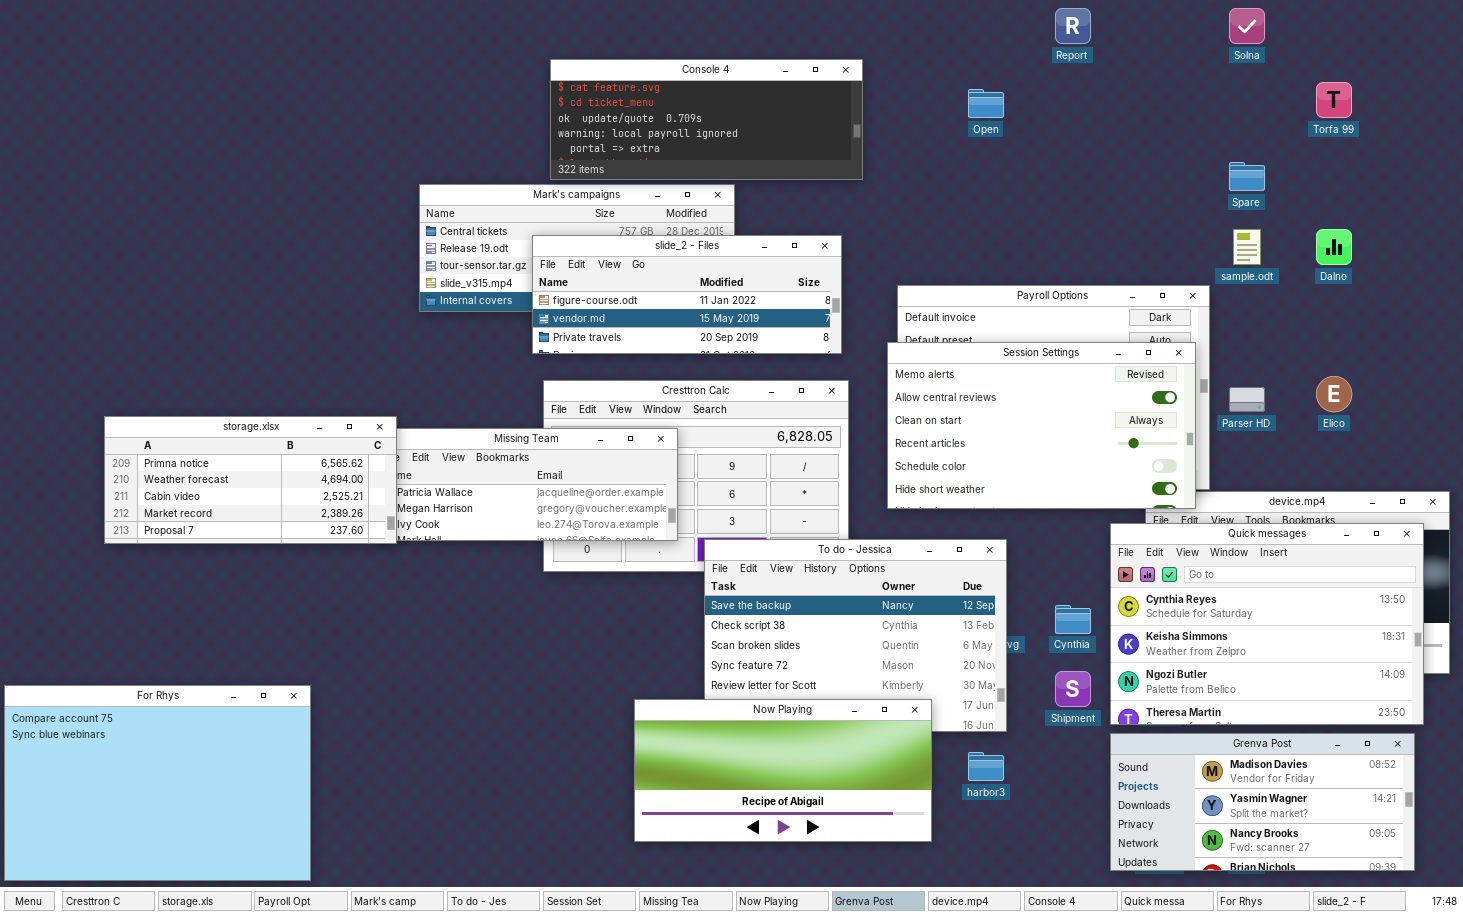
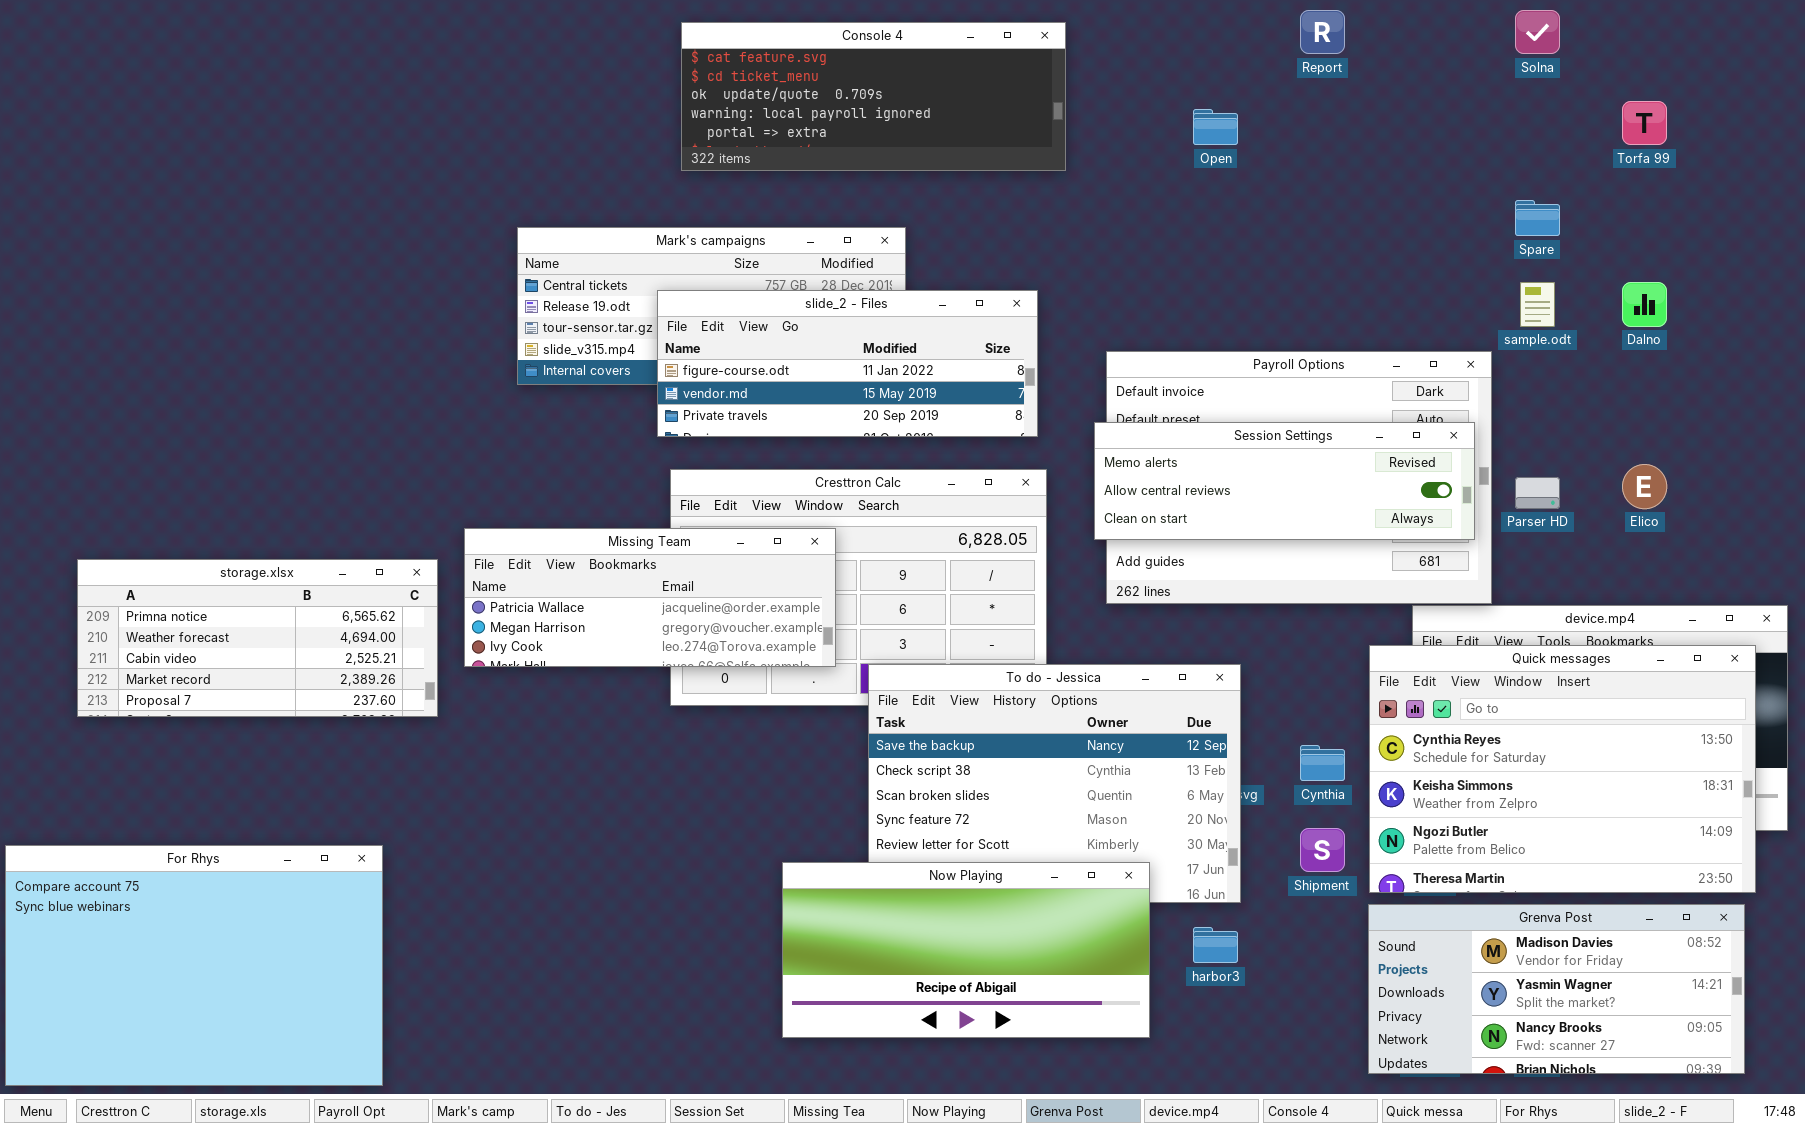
Console 4: [550,59,863,180] -> [681,22,1066,171], moved
Session Settings: [887,342,1196,509] -> [1094,422,1475,540], resized
storage.xlsx: [104,416,397,544] -> [77,559,438,717], moved

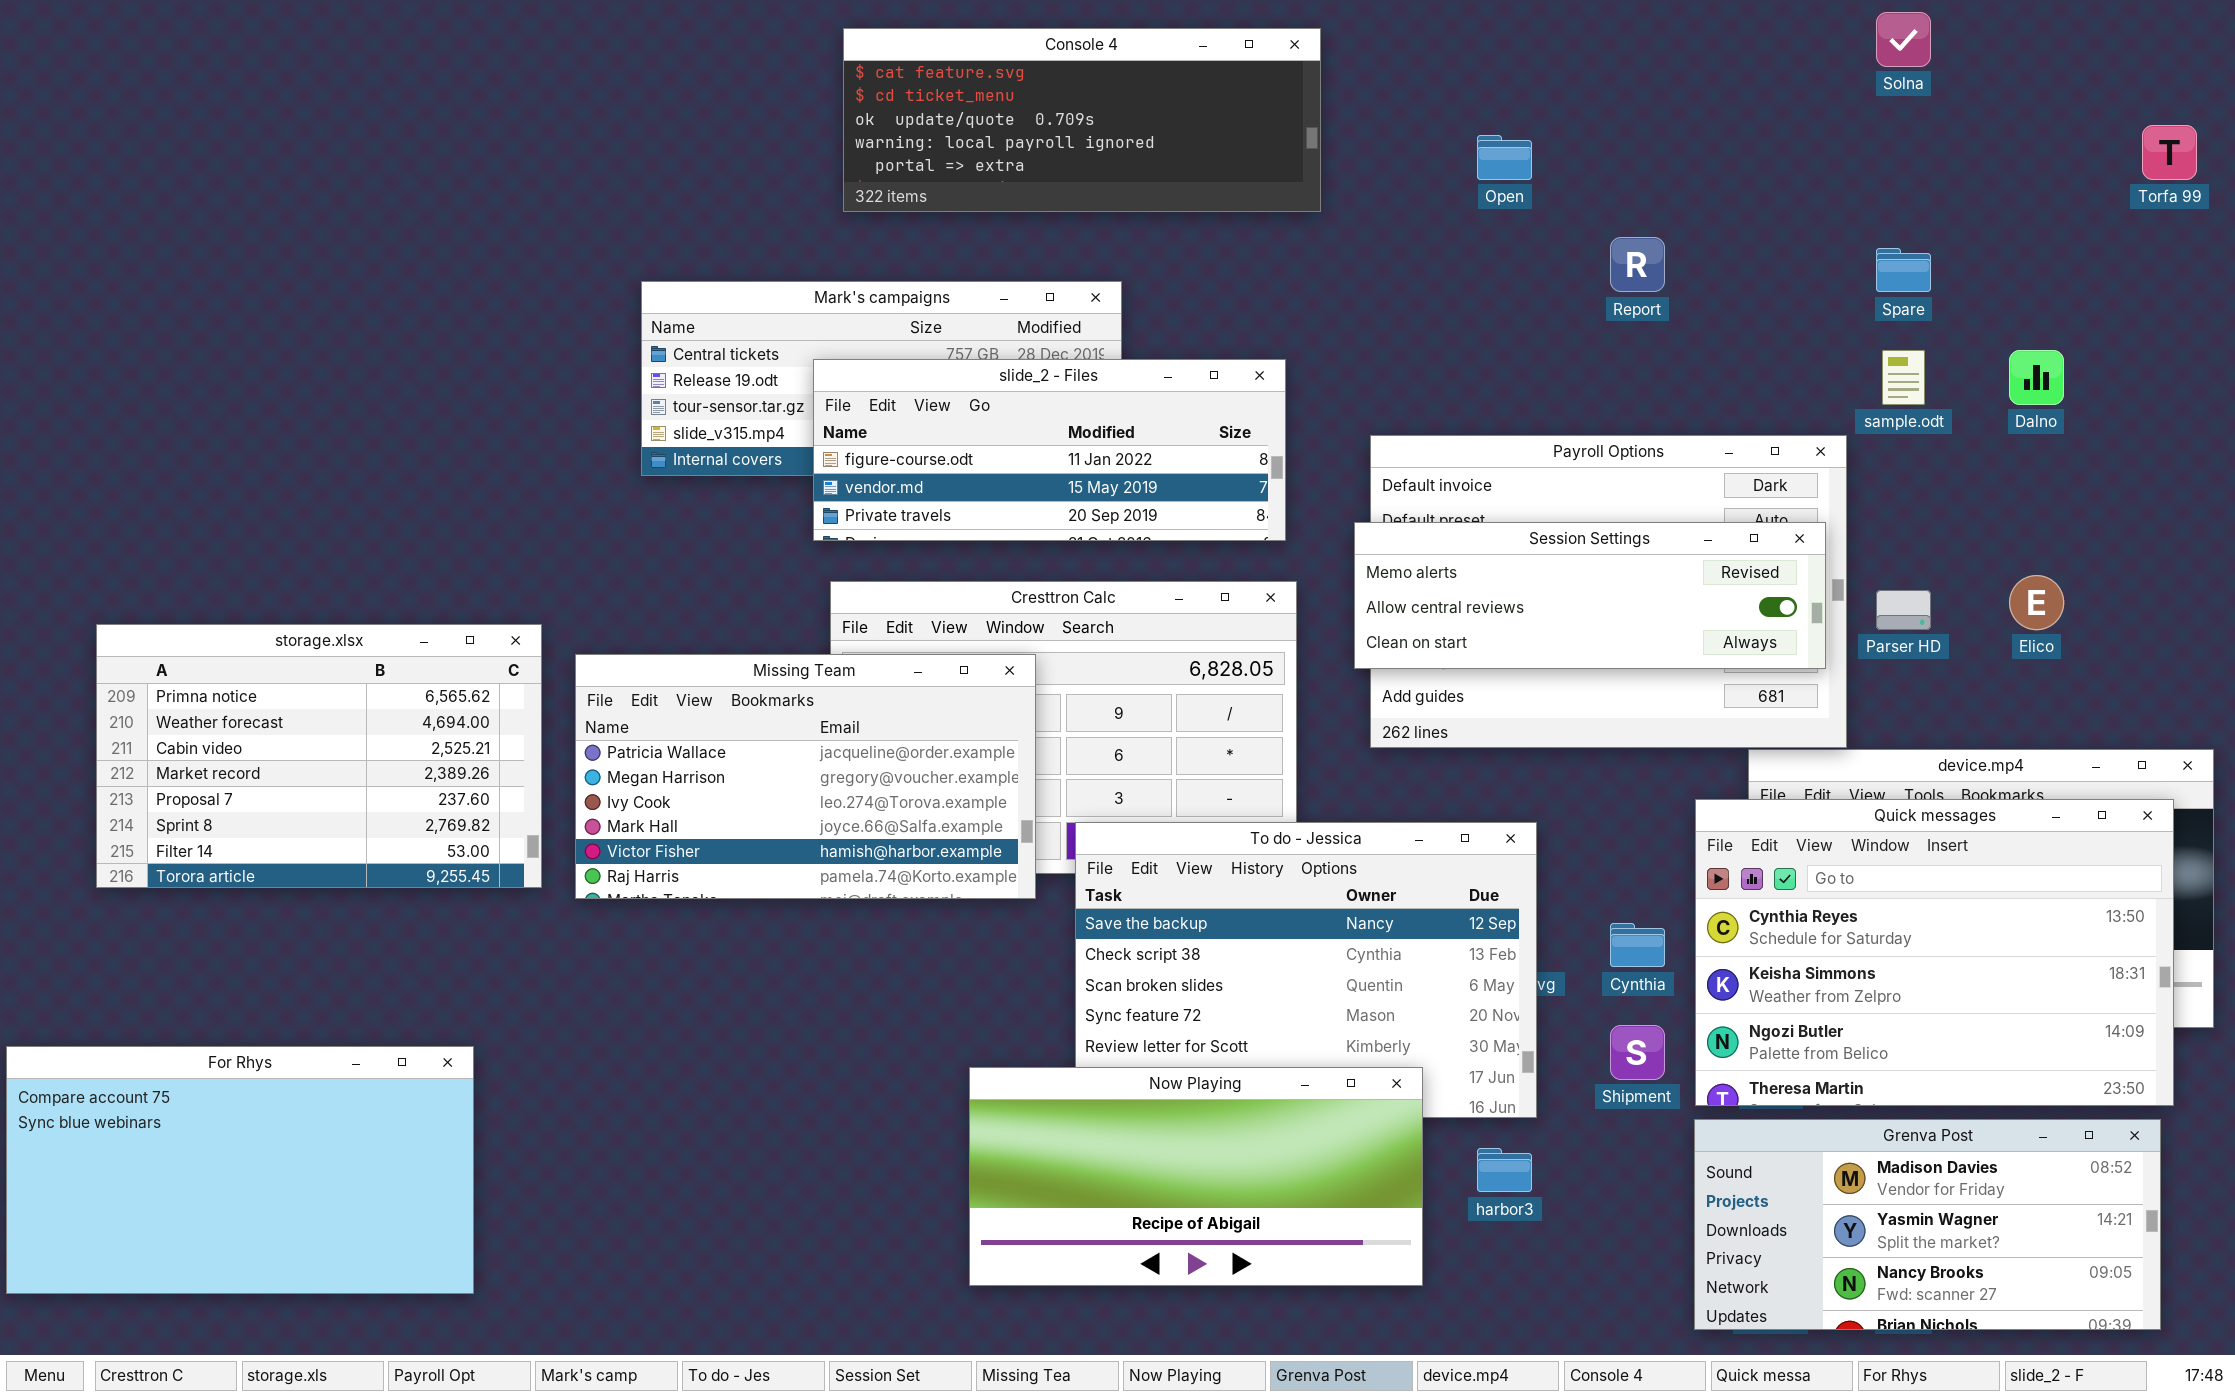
Report: [1300,10,1345,54] -> [1610,237,1665,292], moved
Torfa 99: [1622,101,1667,145] -> [2142,125,2197,180], moved
Missing Team: [464,528,836,667] -> [575,654,1036,899], resized
storage.xlsx: [77,559,438,717] -> [96,624,542,888], resized
For Rhys: [5,845,383,1086] -> [6,1046,474,1294], resized

